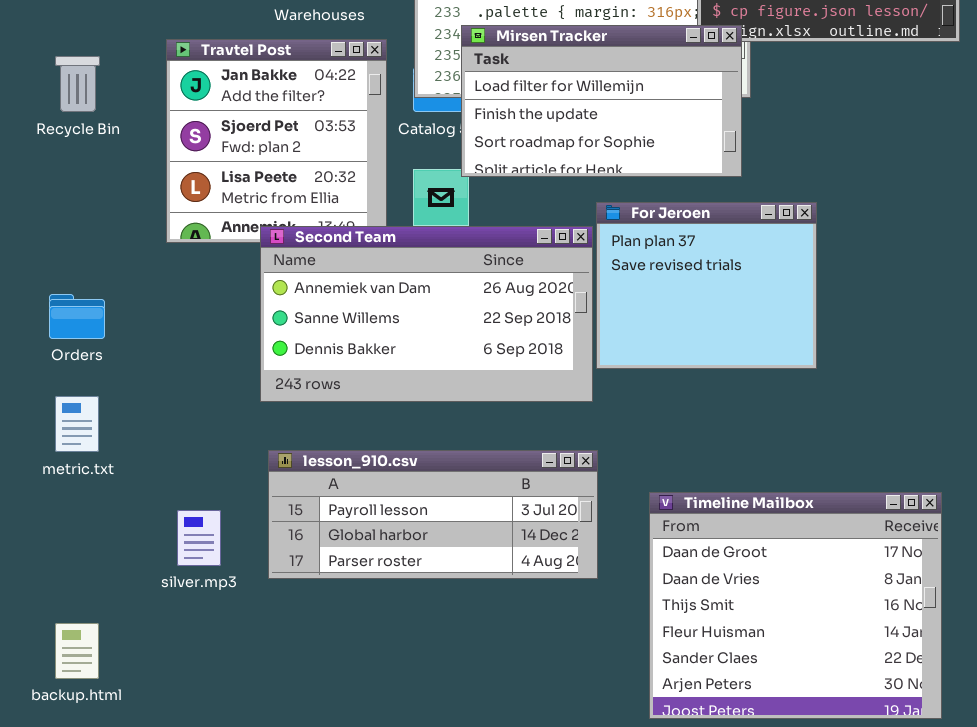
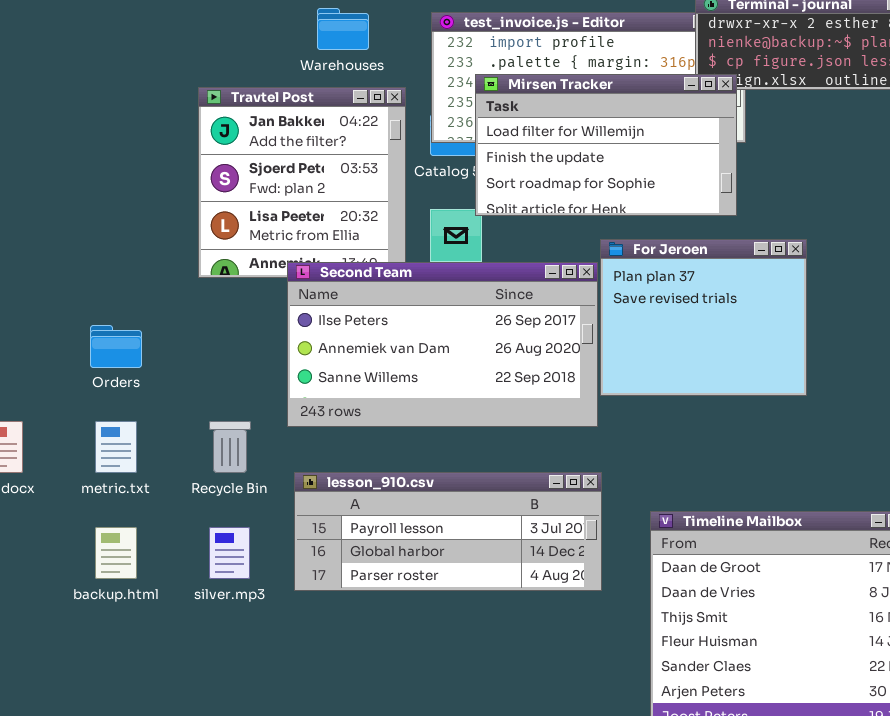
Recycle Bin: [55,56,100,112] -> [209,421,251,473], moved
Second Team: [260,226,593,402] -> [287,262,598,427], scrolled up 1 row
backup.html: [55,623,99,679] -> [95,527,137,579], moved

